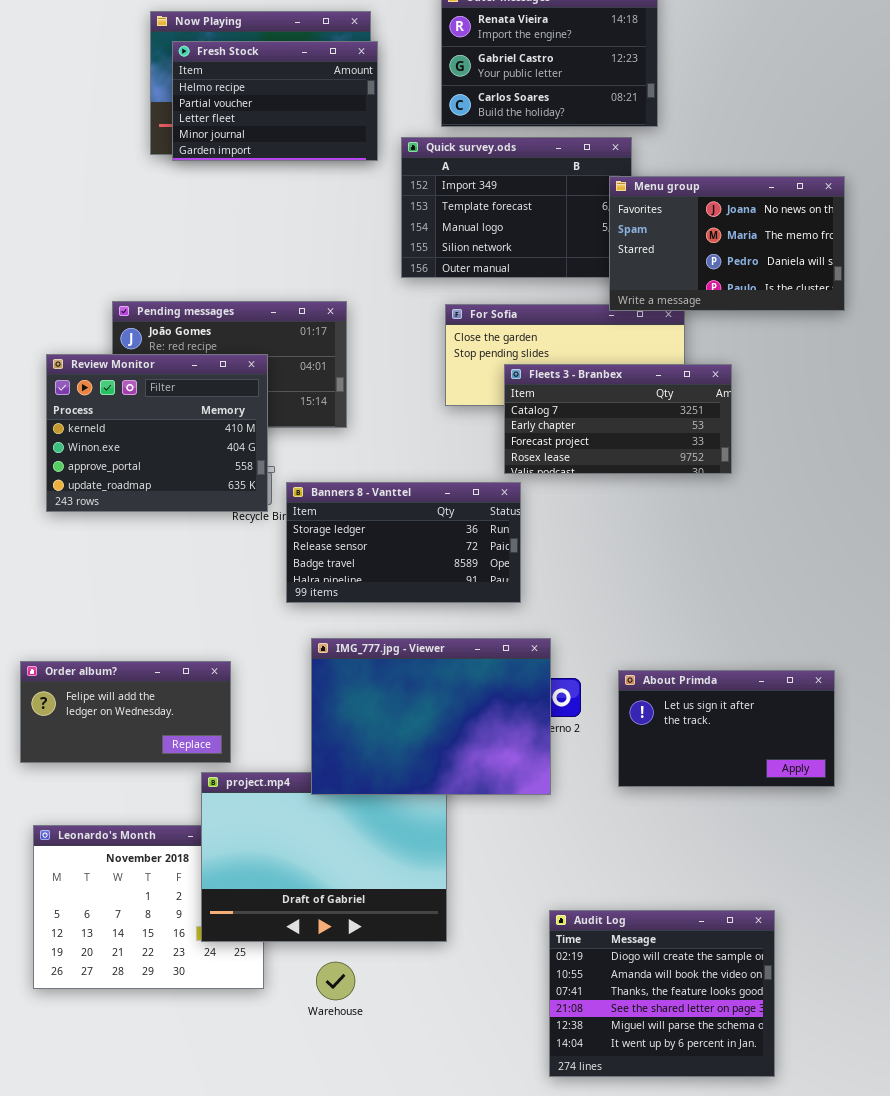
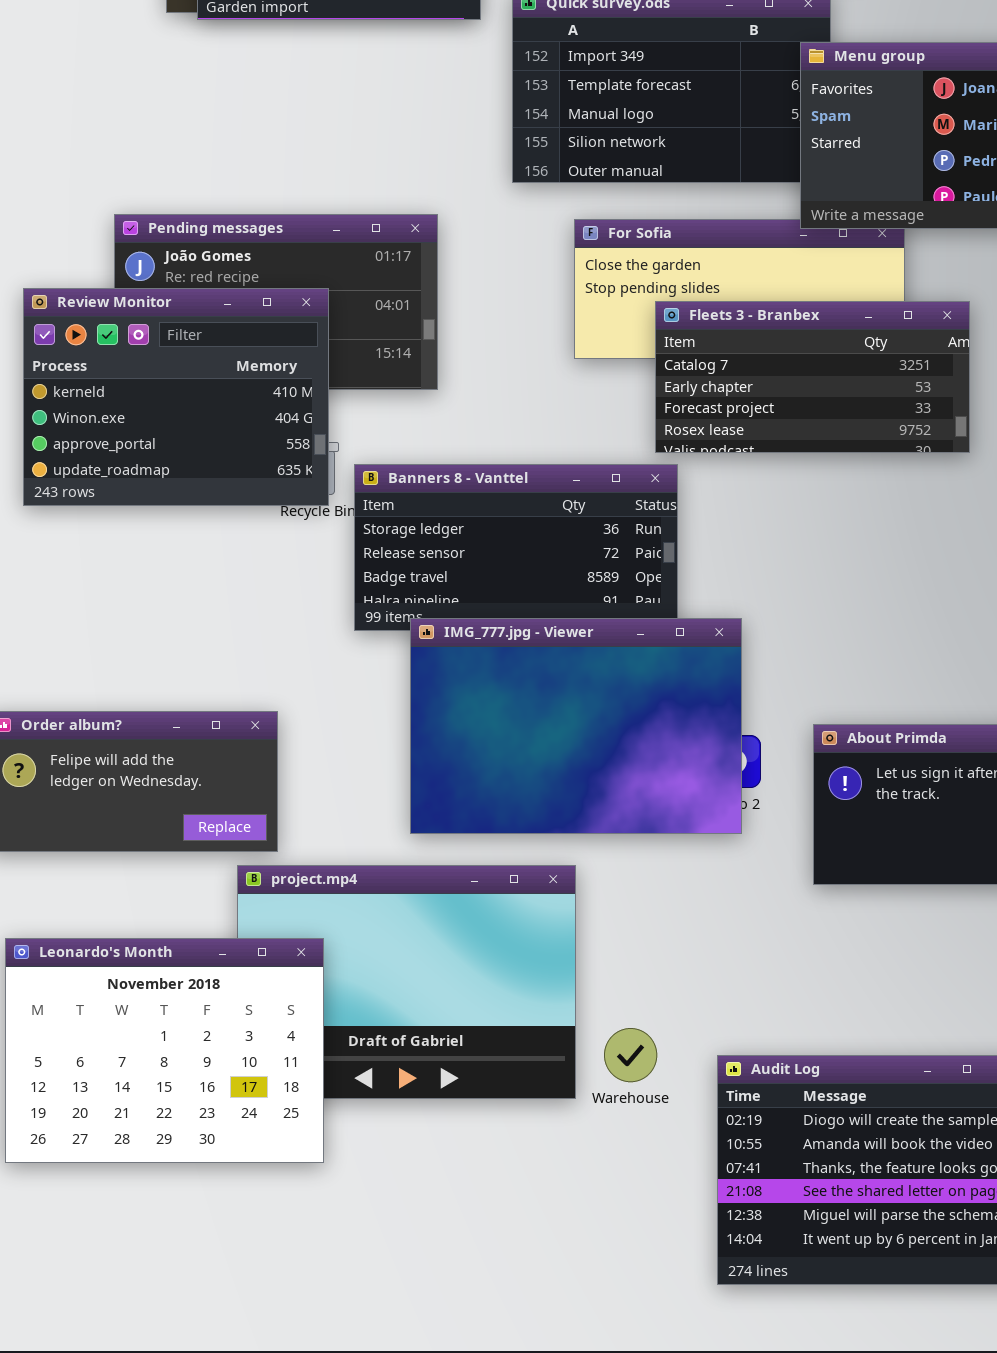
IMG_777.jpg - Viewer: [311,638,551,795] -> [410,618,742,834], moved
Leonardo's Month: [33,825,264,989] -> [5,938,324,1163], raised
Warehouse: [316,962,355,1000] -> [604,1028,657,1082], moved

